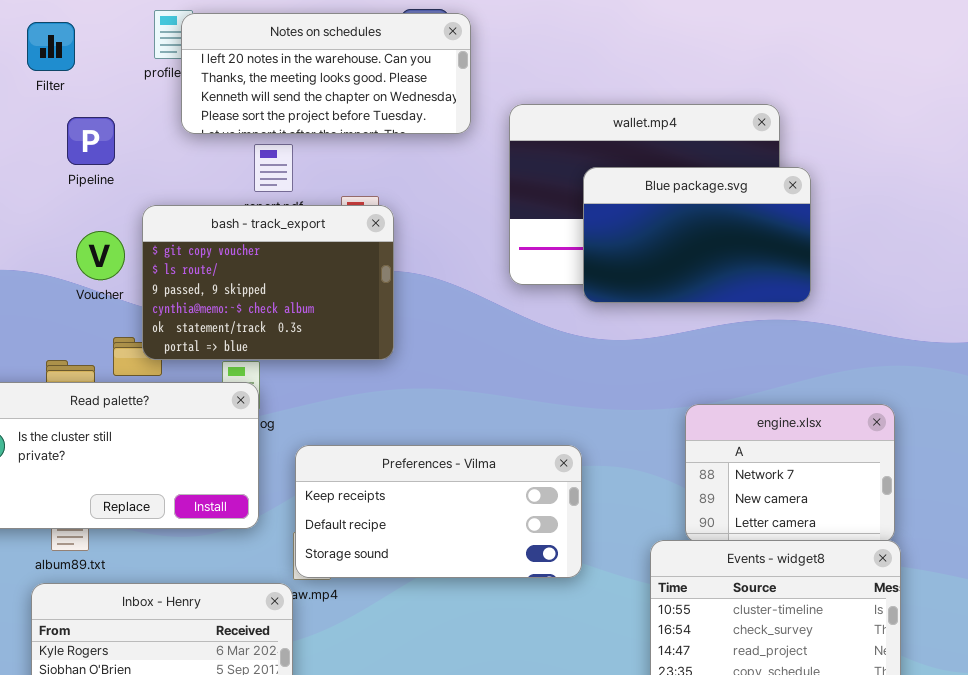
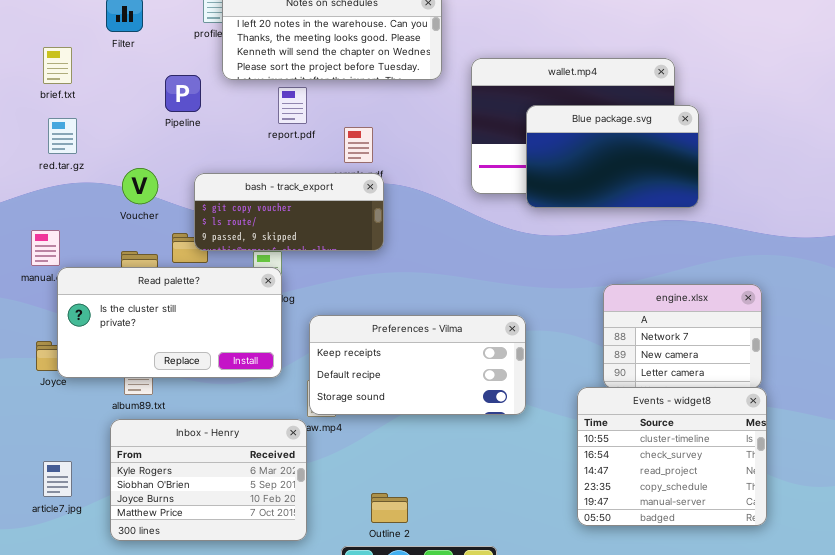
Pipeline: [67,117,115,165] -> [165,75,201,112], moved
bash - track_export: [142,205,394,360] -> [194,173,384,251], resized
Voucher: [76,231,125,280] -> [122,168,158,204], moved

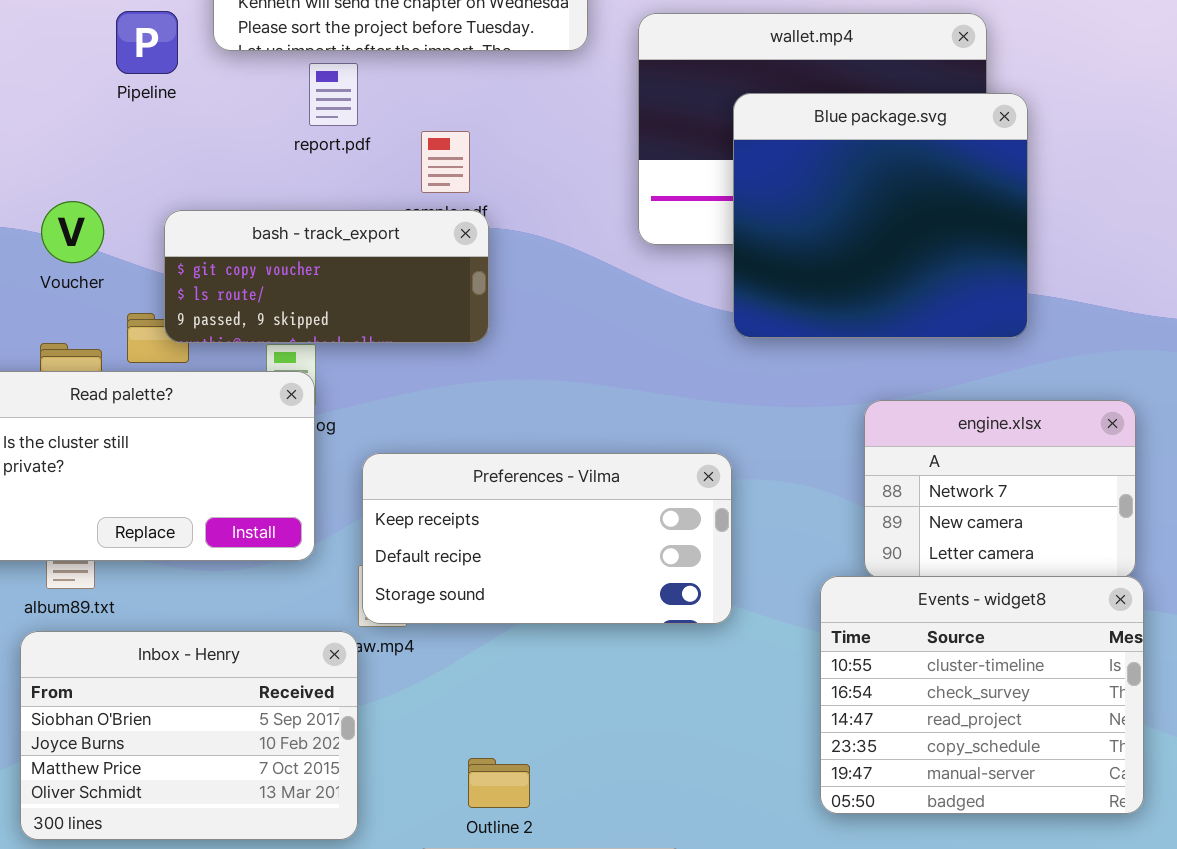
Pipeline: [165,75,201,112] -> [116,11,178,74], moved
Blue package.svg: [526,105,699,208] -> [733,93,1028,338], resized
Inbox - Henry: [110,419,307,541] -> [20,631,358,840], scrolled down 1 row

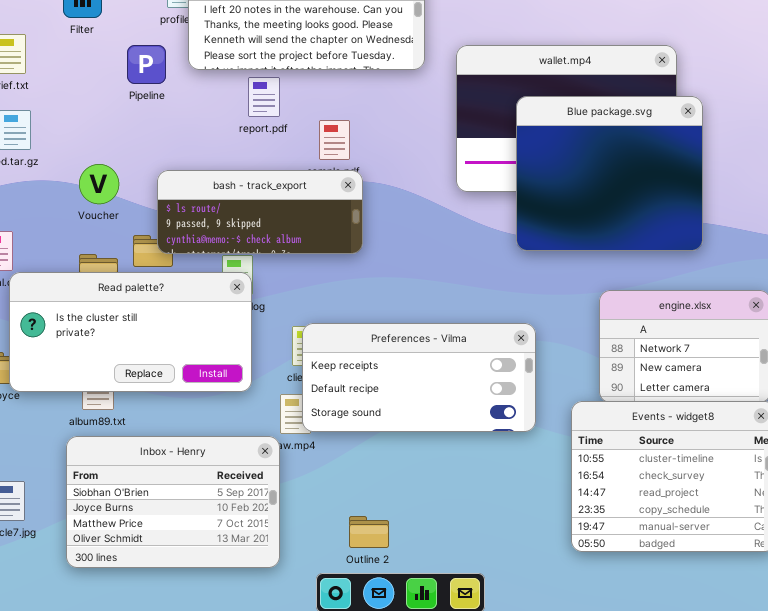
bash - track_export: [164,210,489,343] -> [157,170,363,254], scrolled down 1 row
Preferences - Vilma: [362,453,732,624] -> [302,323,536,432], moved

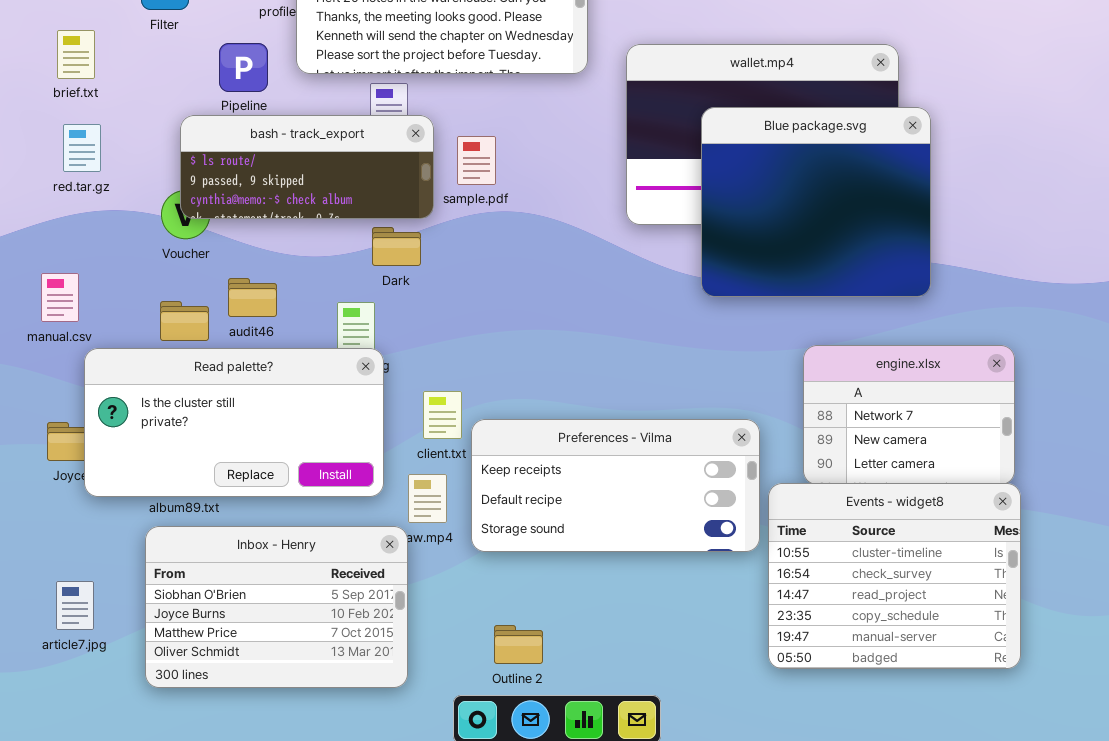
bash - track_export: [157,170,363,254] -> [180,115,434,219], moved
Read palette?: [9,272,252,392] -> [84,348,384,497], moved
Preferences - Vilma: [302,323,536,432] -> [471,419,760,552], moved

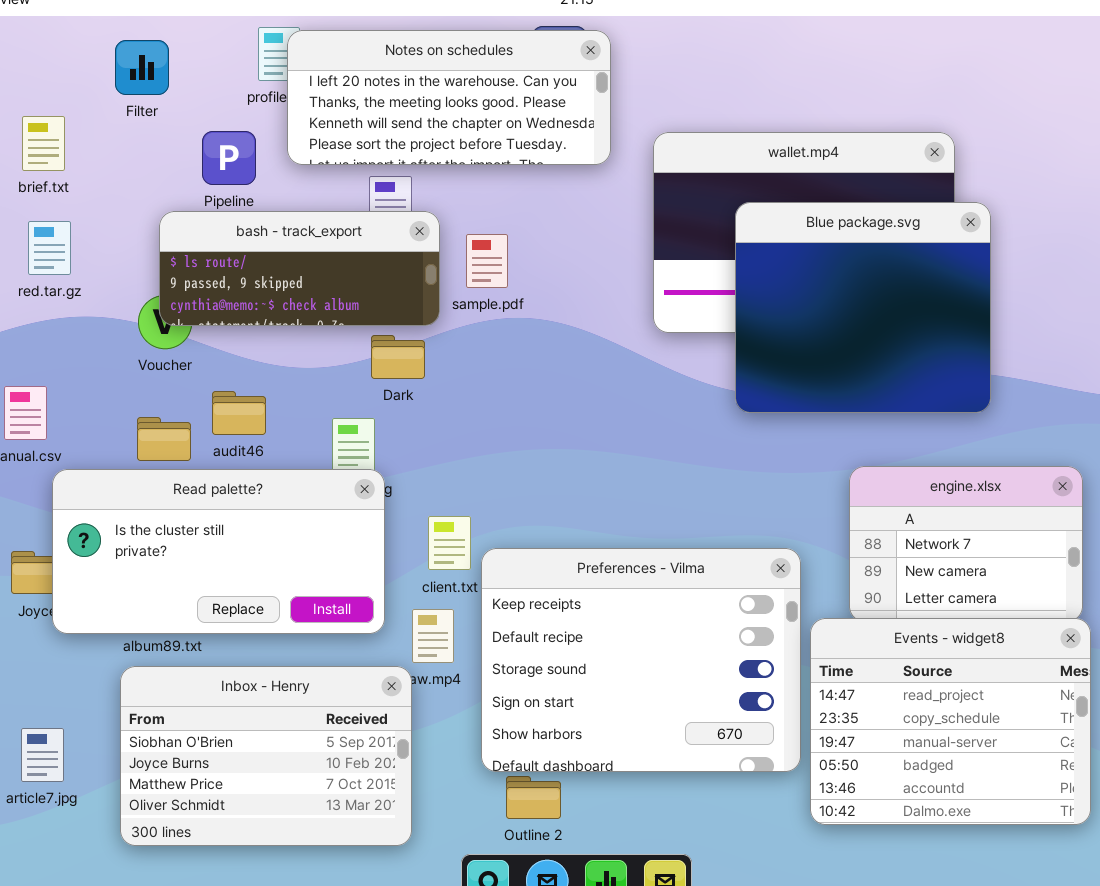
Preferences - Vilma: [471,419,760,552] -> [481,548,801,772], resized
Events - widget8: [768,483,1021,669] -> [810,618,1091,825], scrolled down 2 rows

